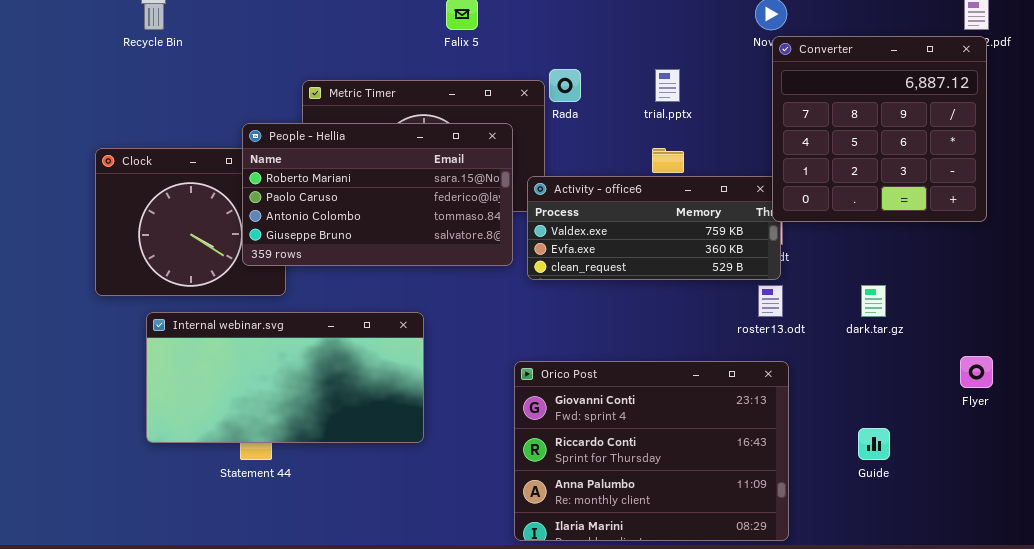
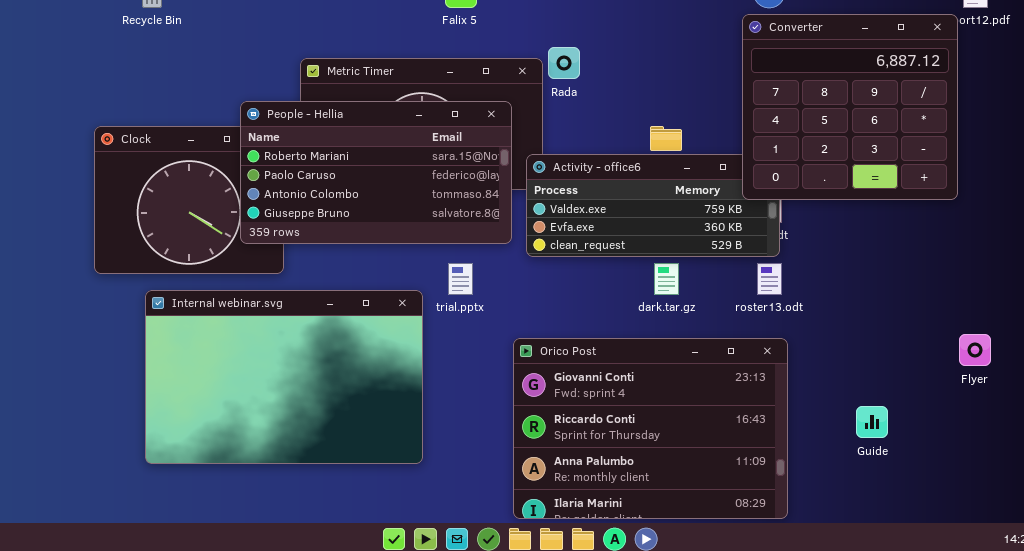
Converter: [772,36,987,222] -> [742,14,958,200], moved
trial.pptx: [655,69,680,102] -> [448,263,473,295], moved
dark.tar.gz: [861,285,886,317] -> [654,263,679,295], moved
Internal webinar.svg: [146,312,424,443] -> [145,290,423,464], resized

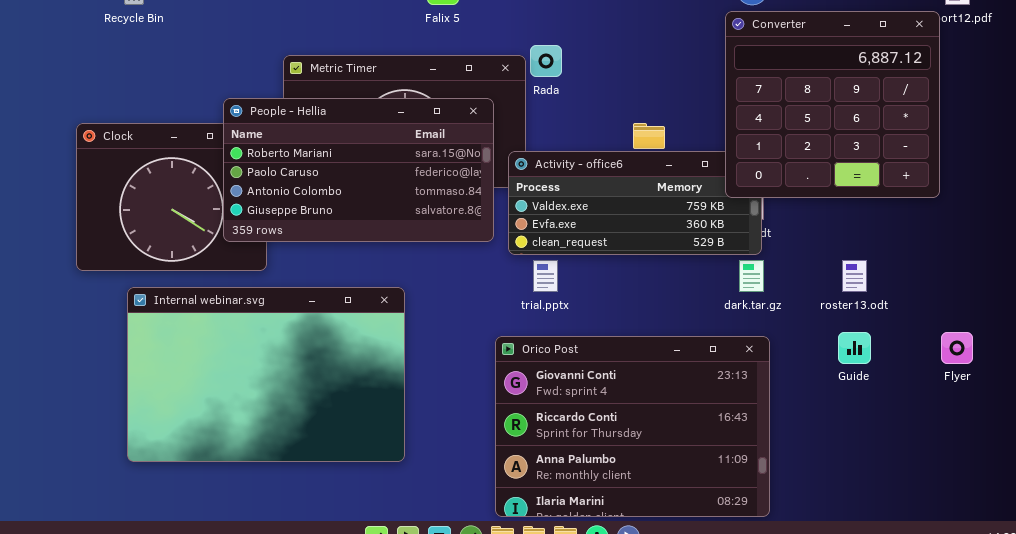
trial.pptx: [448,263,473,295] -> [533,260,558,292], moved
dark.tar.gz: [654,263,679,295] -> [739,260,764,292], moved
roster13.odt: [757,263,782,295] -> [842,260,867,292], moved
Guide: [856,406,888,438] -> [838,332,871,364], moved

